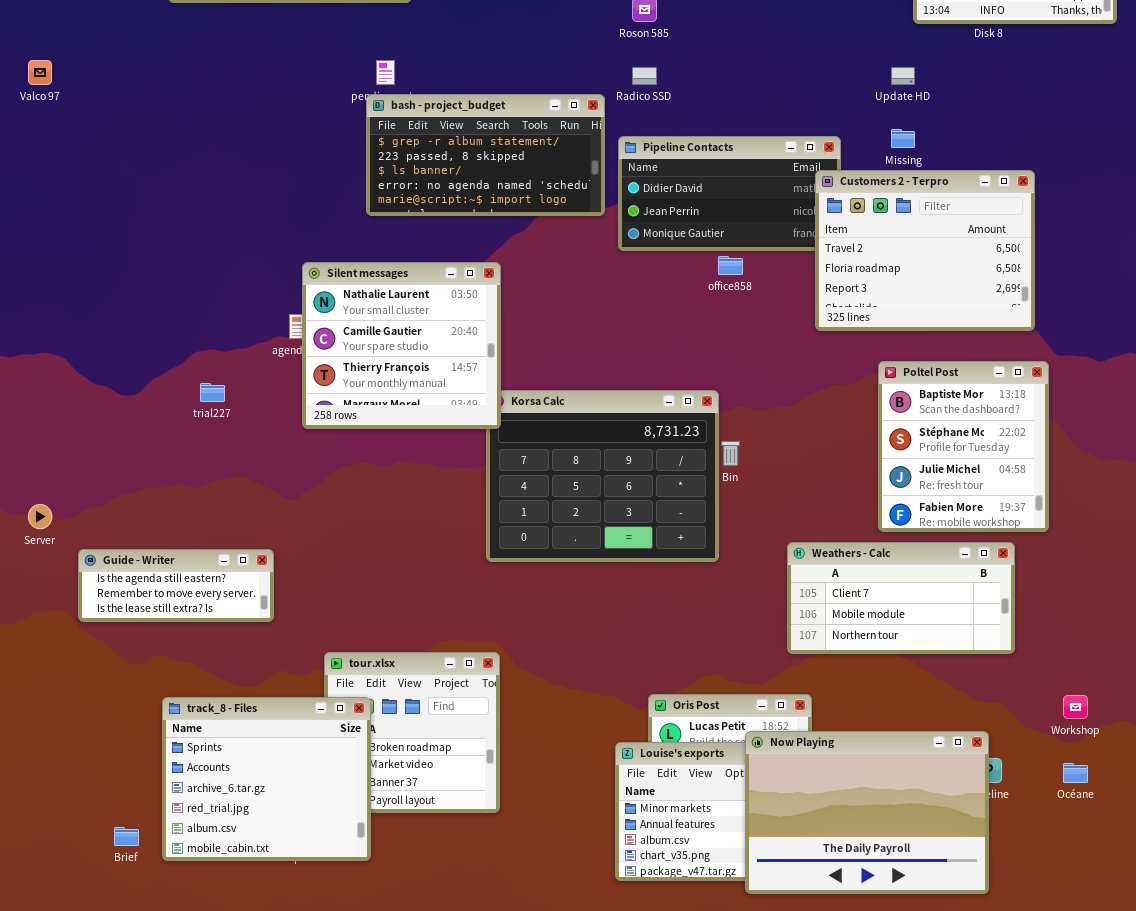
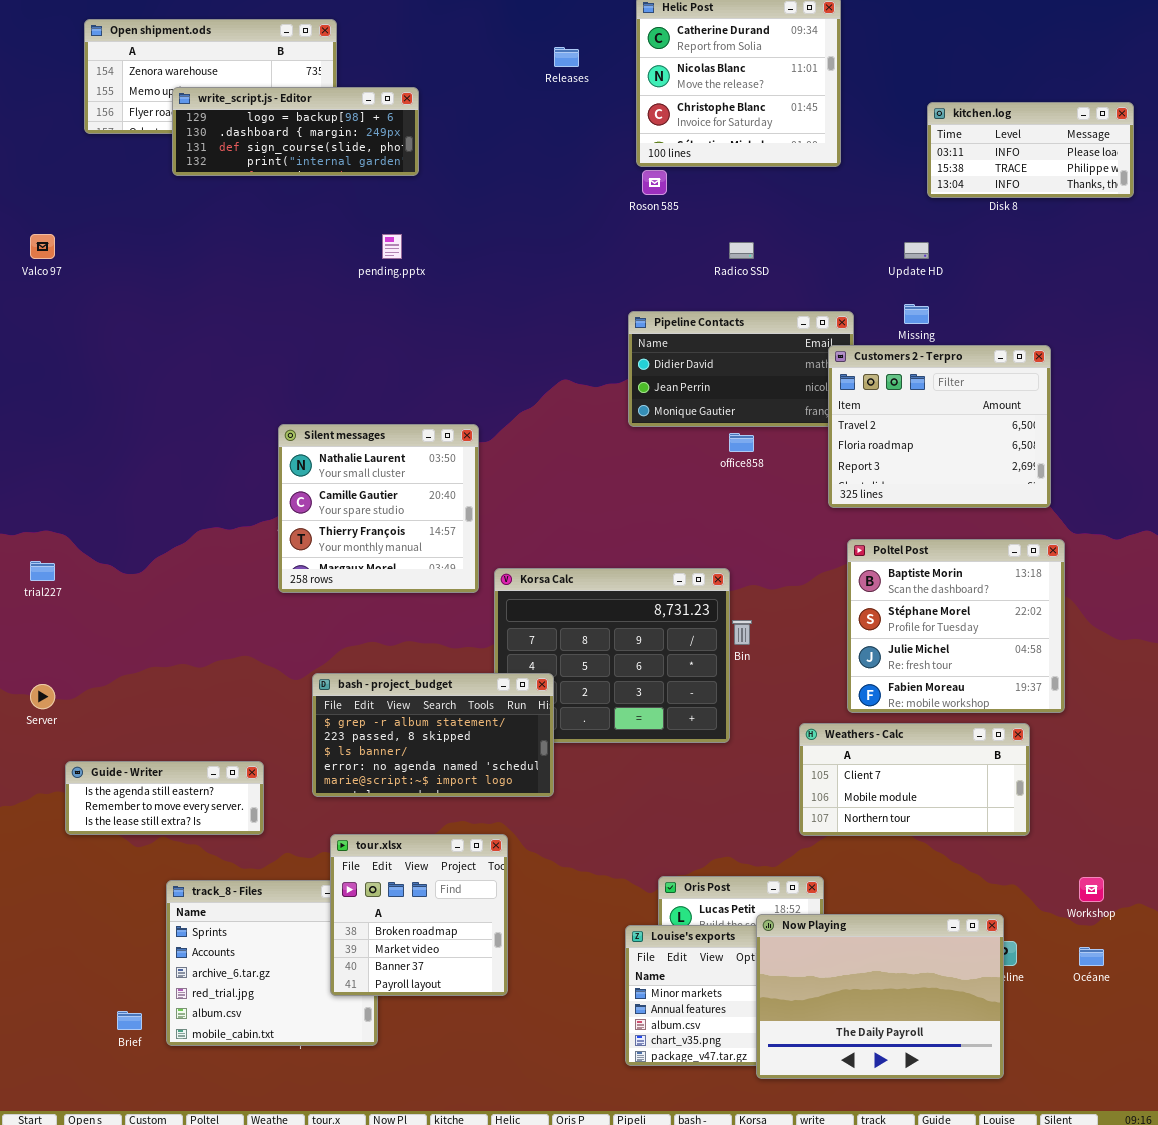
Radico SSD: [632,67,657,85] -> [729,242,754,259], moved
bash - project_budget: [366,94,605,216] -> [312,673,554,797], moved
Silent messages: [302,262,501,429] -> [278,424,479,593], moved
Poltel Post: [878,361,1049,532] -> [847,539,1065,713], resized
trial227: [200,383,225,402] -> [30,561,55,581], moved
Guide - Writer: [78,549,274,622] -> [65,761,264,835], moved
tour.xlsx: [324,652,500,813] -> [330,834,508,996], raised

